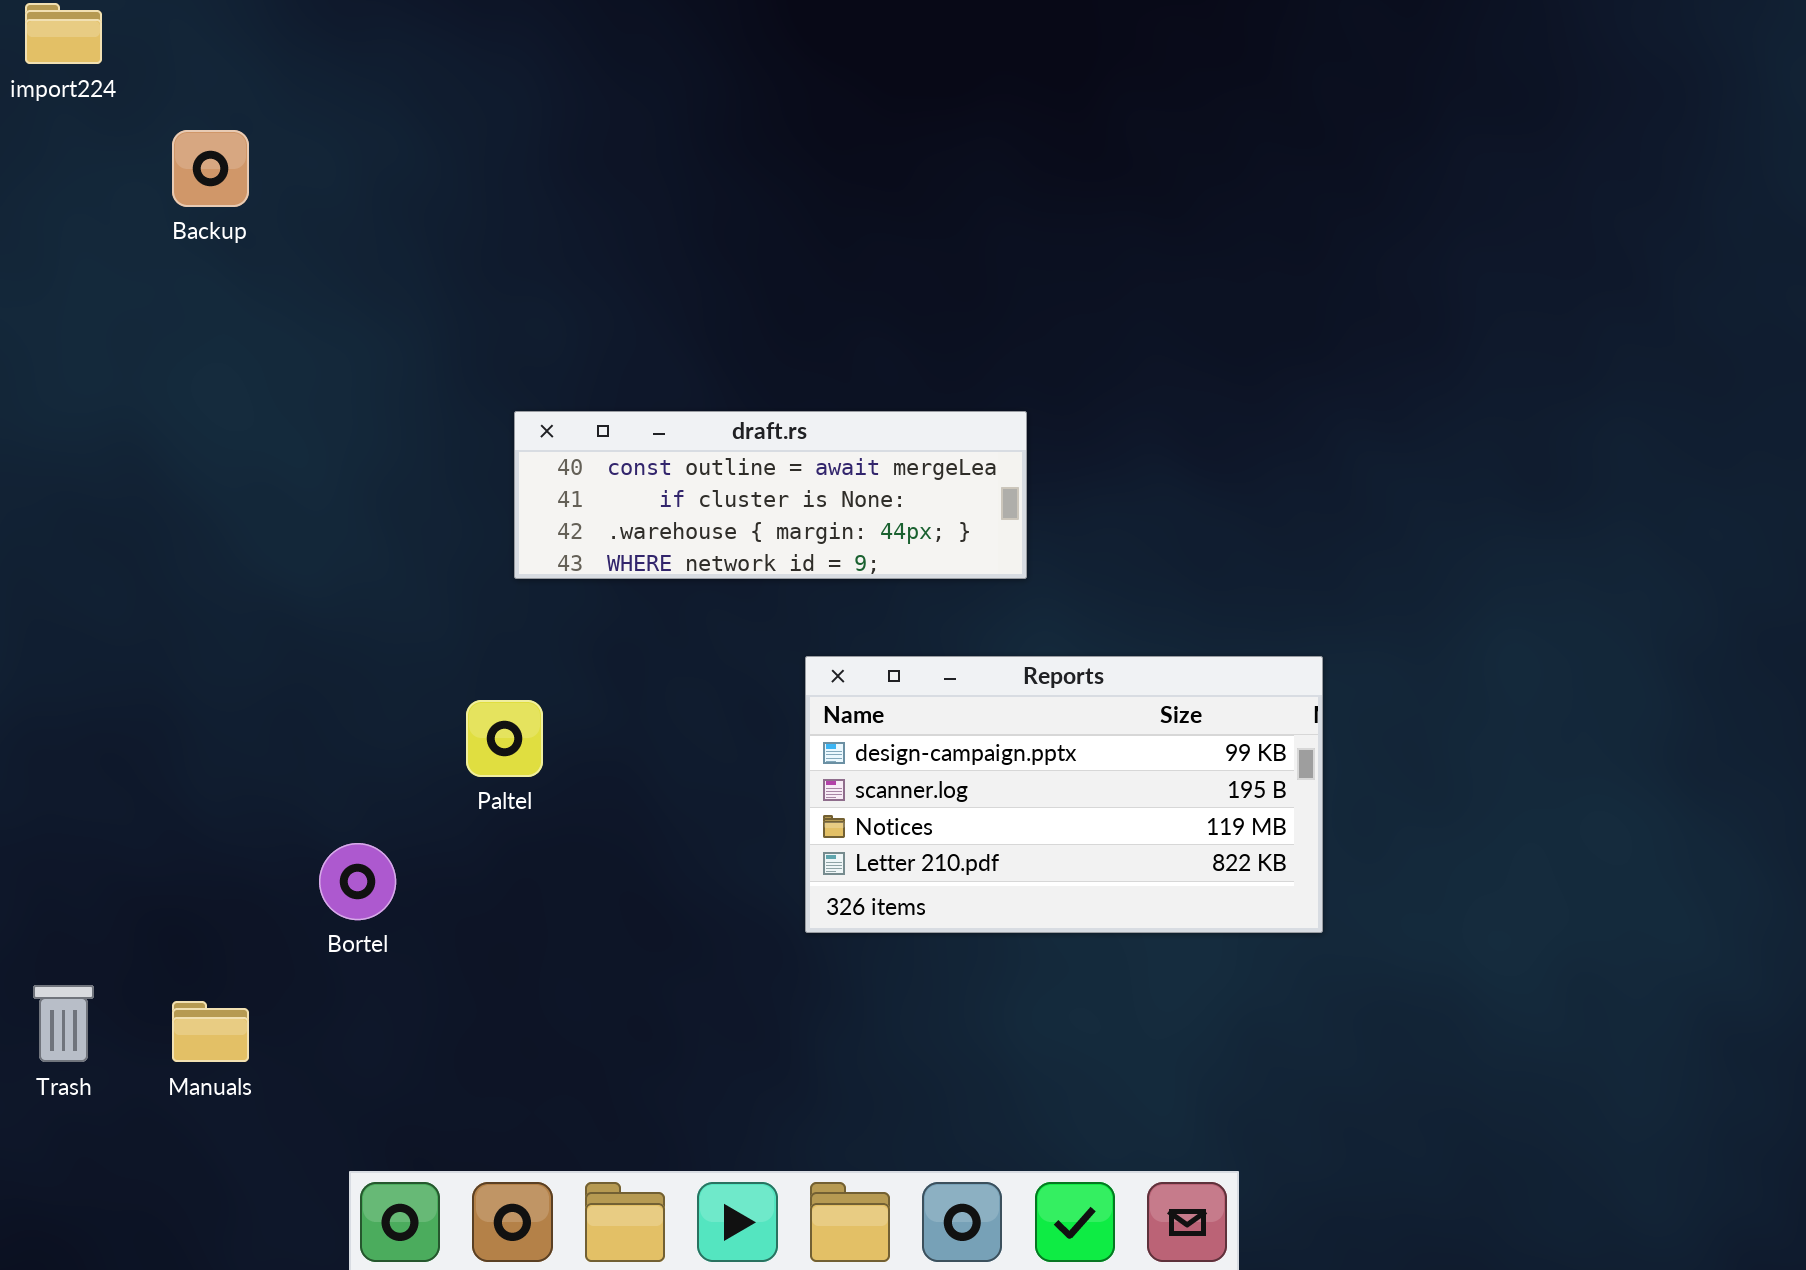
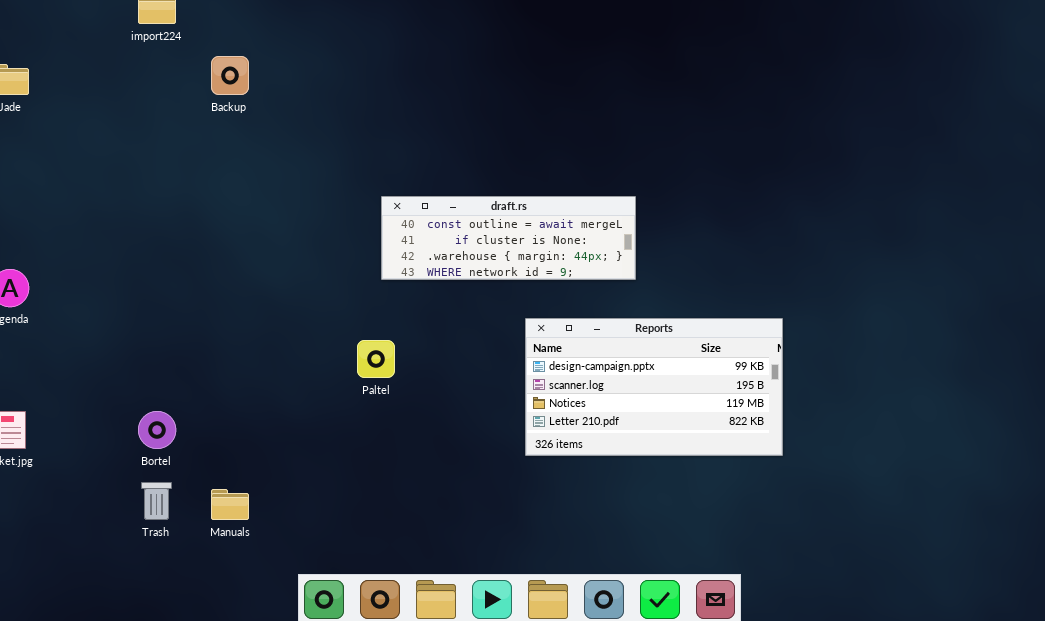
Bortel: [319,843,396,920] -> [138,411,176,449], moved

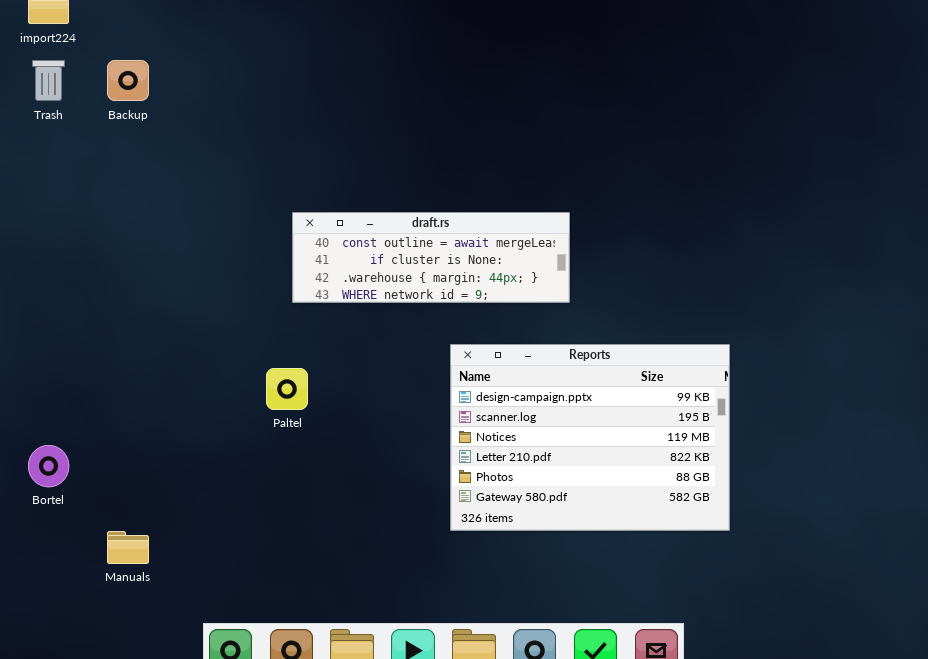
Reports: [525,318,783,456] -> [450,344,730,531], resized
Trash: [141,482,172,520] -> [32,60,65,101], moved

